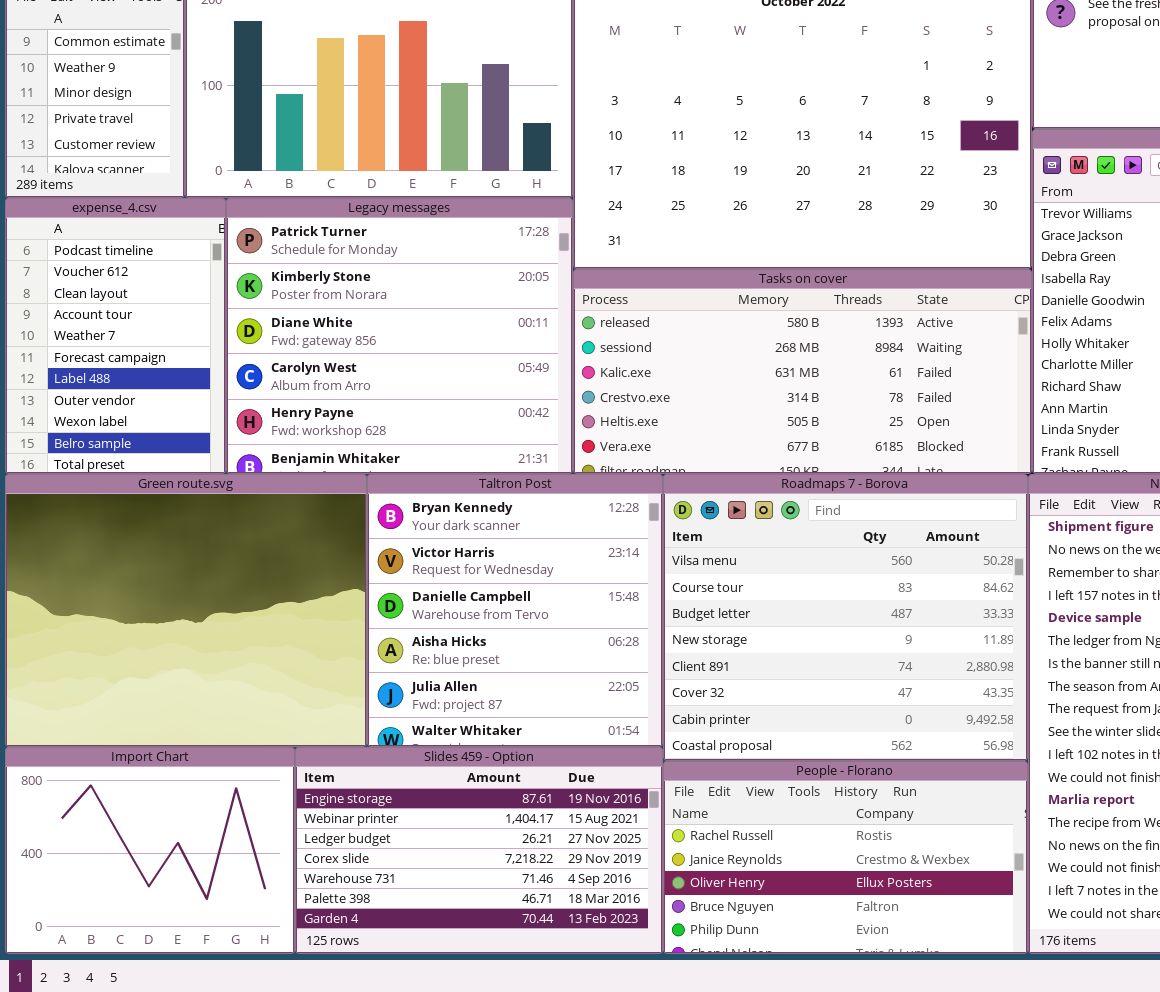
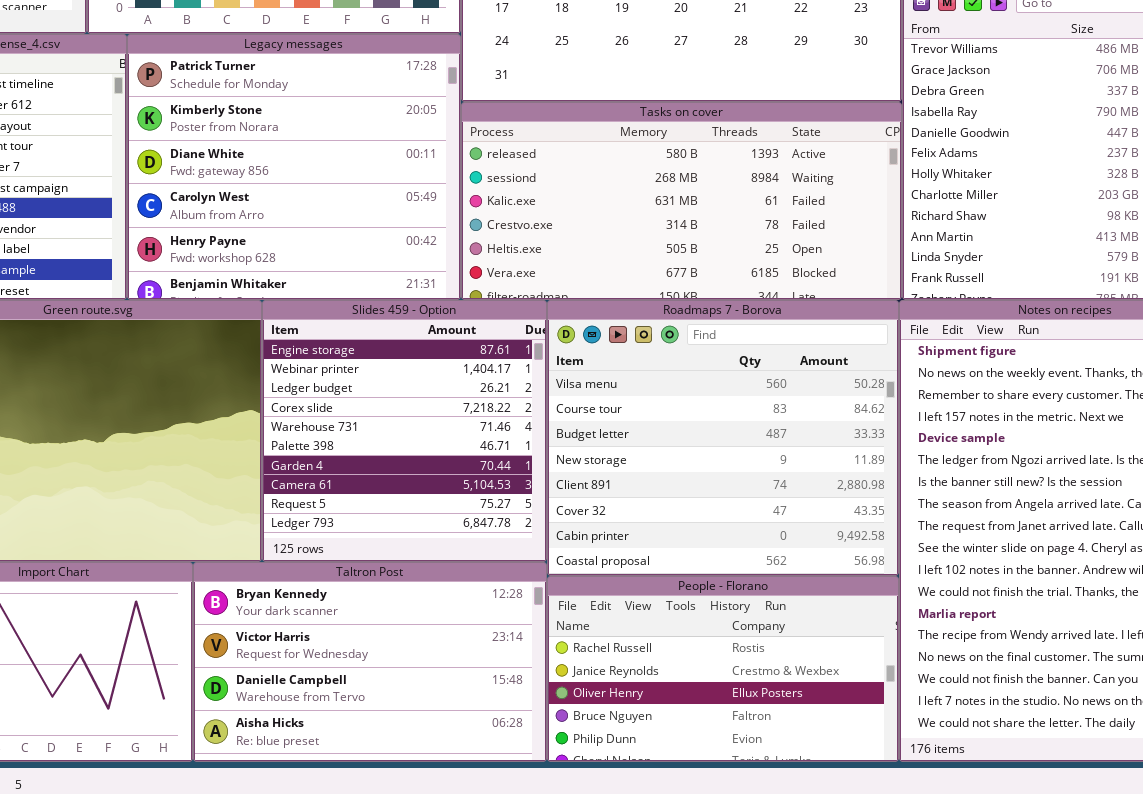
Taltron Post: [367,474,663,747] -> [193,562,547,762], moved, resized
Slides 459 - Option: [295,747,663,954] -> [262,300,547,562], moved, resized

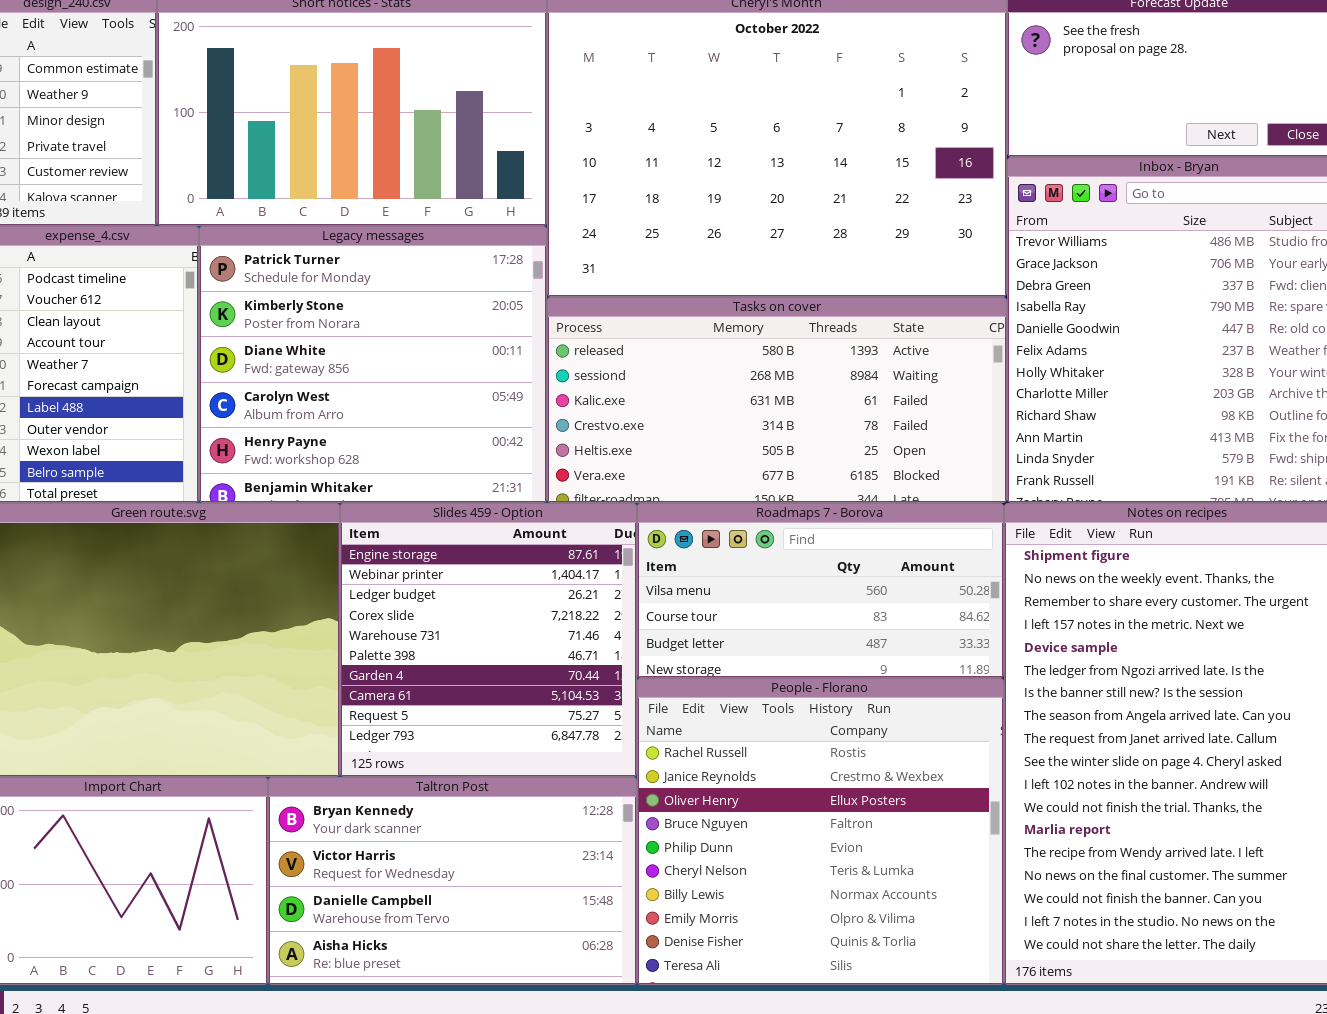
Roadmaps 7 - Borova: [547,300,899,576] -> [637,503,1004,678], resized
People - Florano: [547,576,899,762] -> [637,678,1004,985], resized

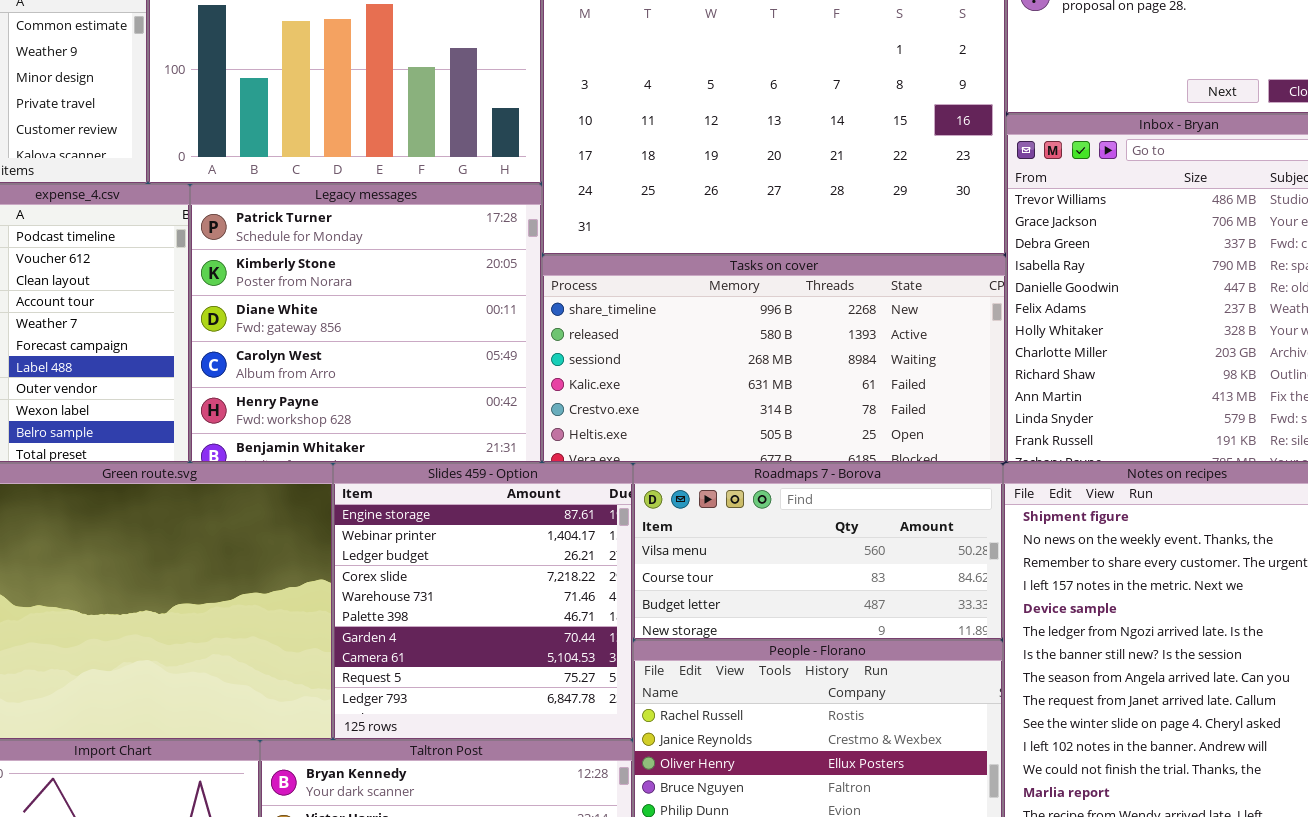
Tasks on cover: [547,297,1007,503] -> [542,255,1006,463], scrolled up 1 row

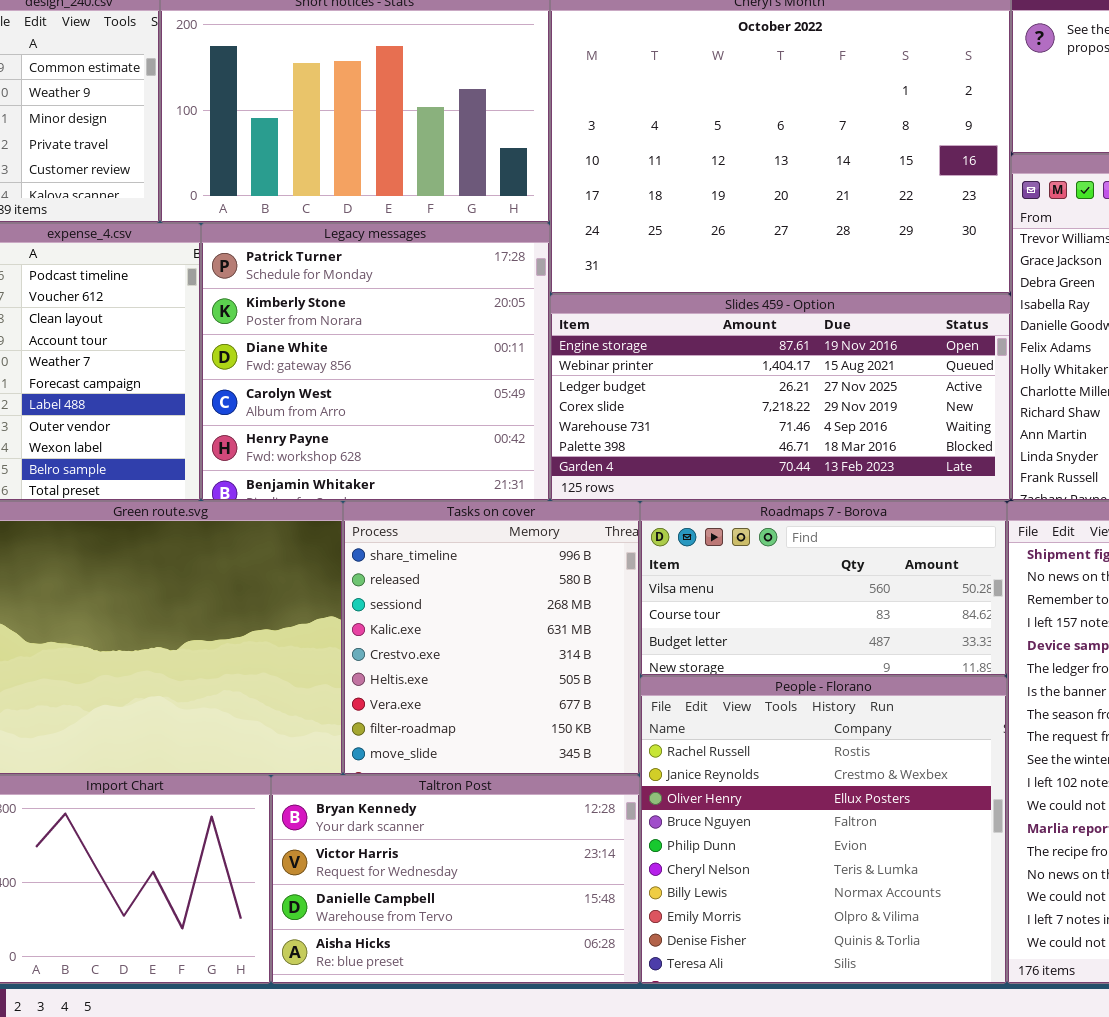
Tasks on cover: [542,255,1006,463] -> [343,501,640,775], moved, resized
Slides 459 - Option: [333,463,633,740] -> [550,294,1011,501], moved, resized

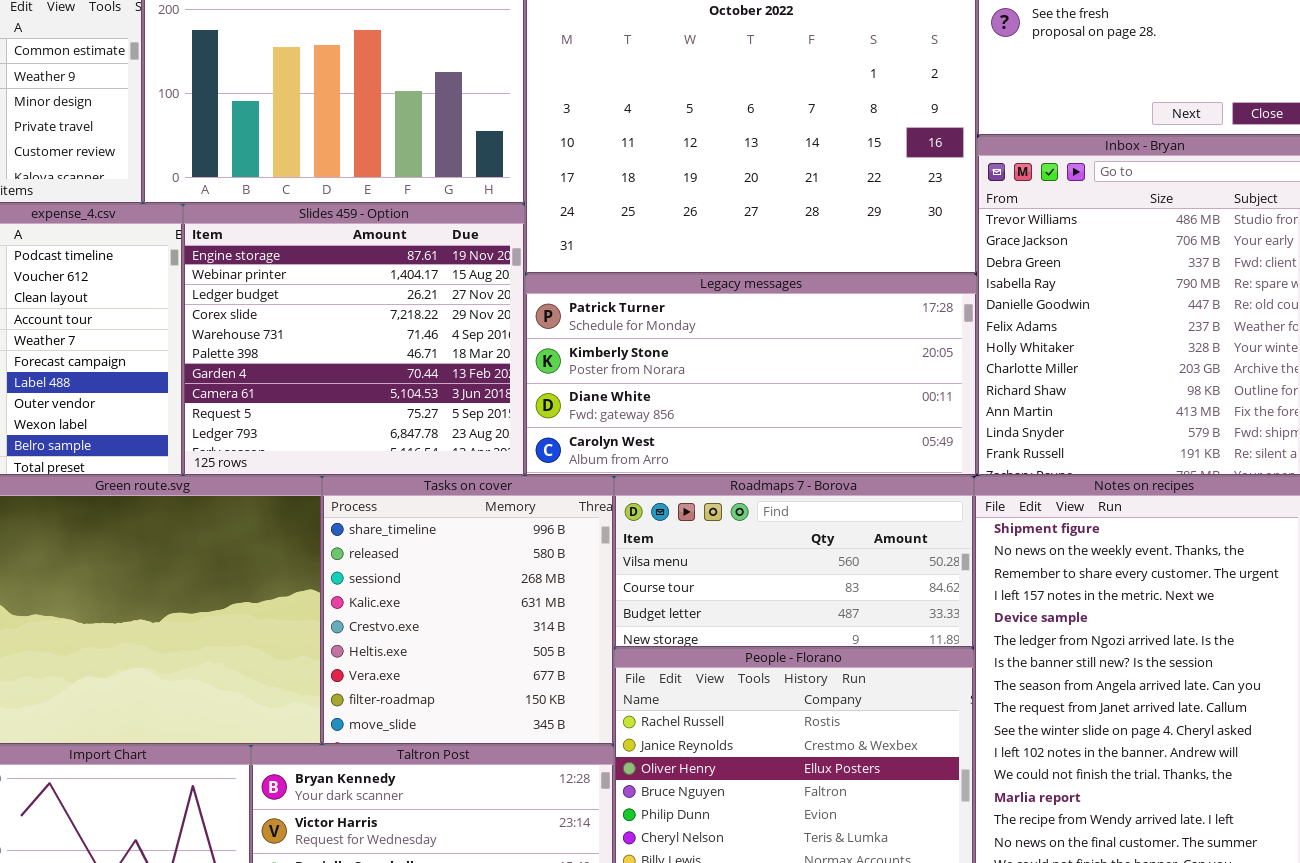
Legacy messages: [201,223,550,501] -> [525,274,977,476], moved, resized
Slides 459 - Option: [550,294,1011,501] -> [183,204,525,476], moved, resized

